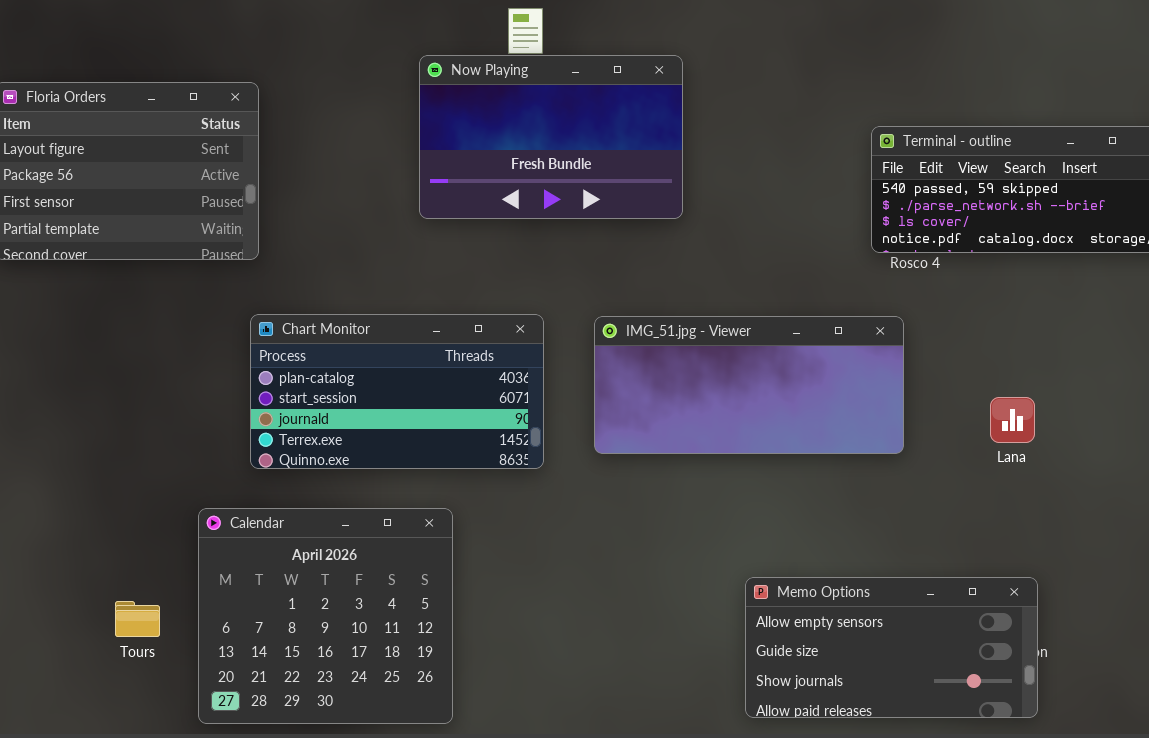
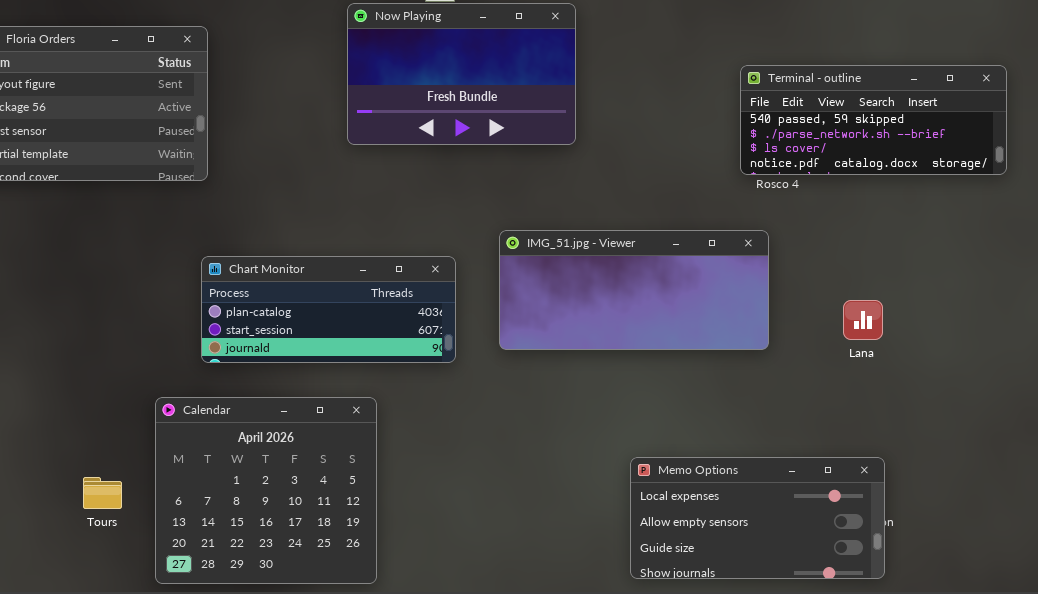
Chart Monitor: [250,314,544,469] -> [201,256,456,363], resized
Memo Options: [745,577,1038,718] -> [630,457,885,579], scrolled up 1 row

